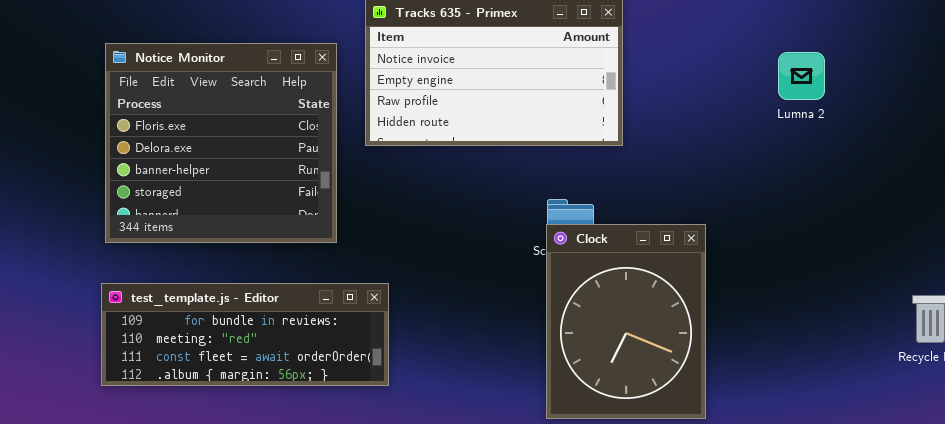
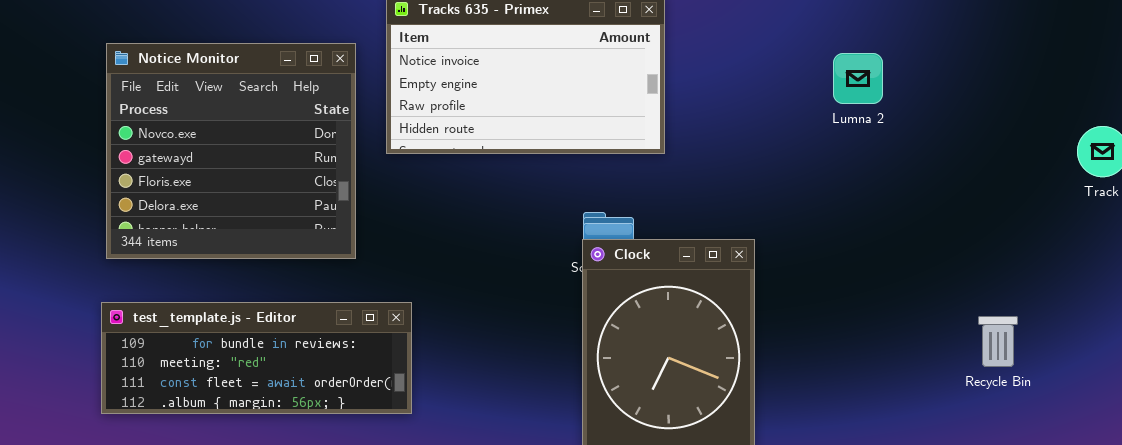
Notice Monitor: [105,43,337,243] -> [106,43,356,259], scrolled up 2 rows

